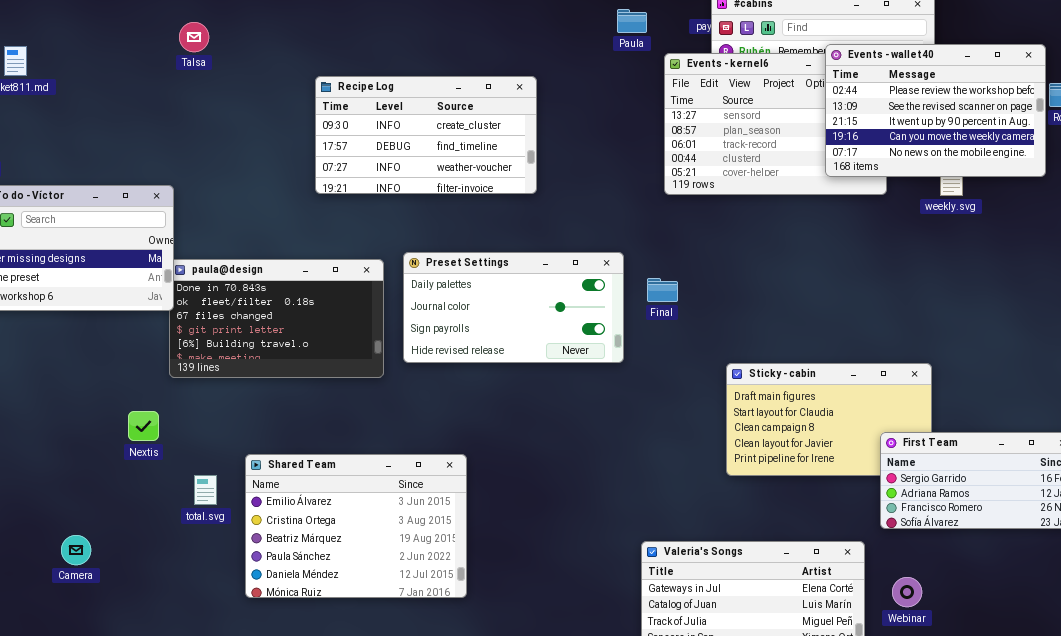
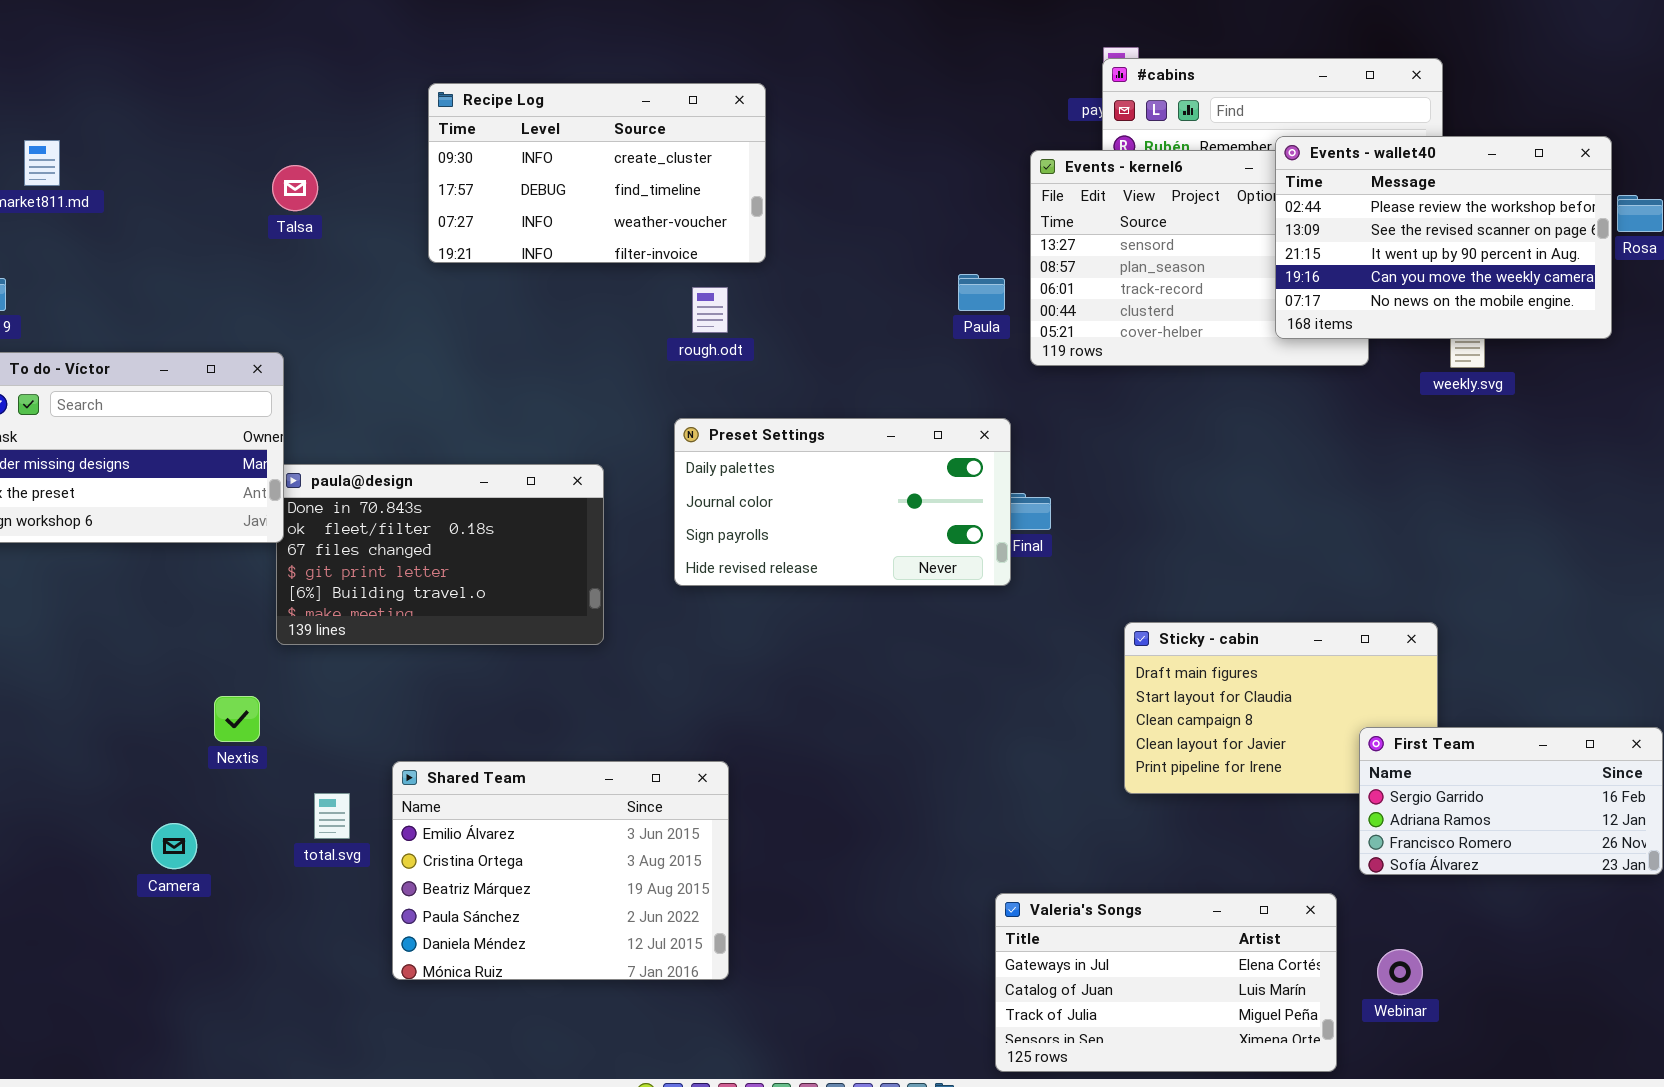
Paula: [617,9,647,33] -> [958,274,1005,311], moved
Talsa: [179,22,209,52] -> [272,165,318,211], moved
Recipe Log: [315,76,537,194] -> [428,83,766,263], moved
Preset Settings: [403,252,624,363] -> [674,418,1011,586], moved
Camera: [61,535,91,565] -> [151,823,197,869], moved

